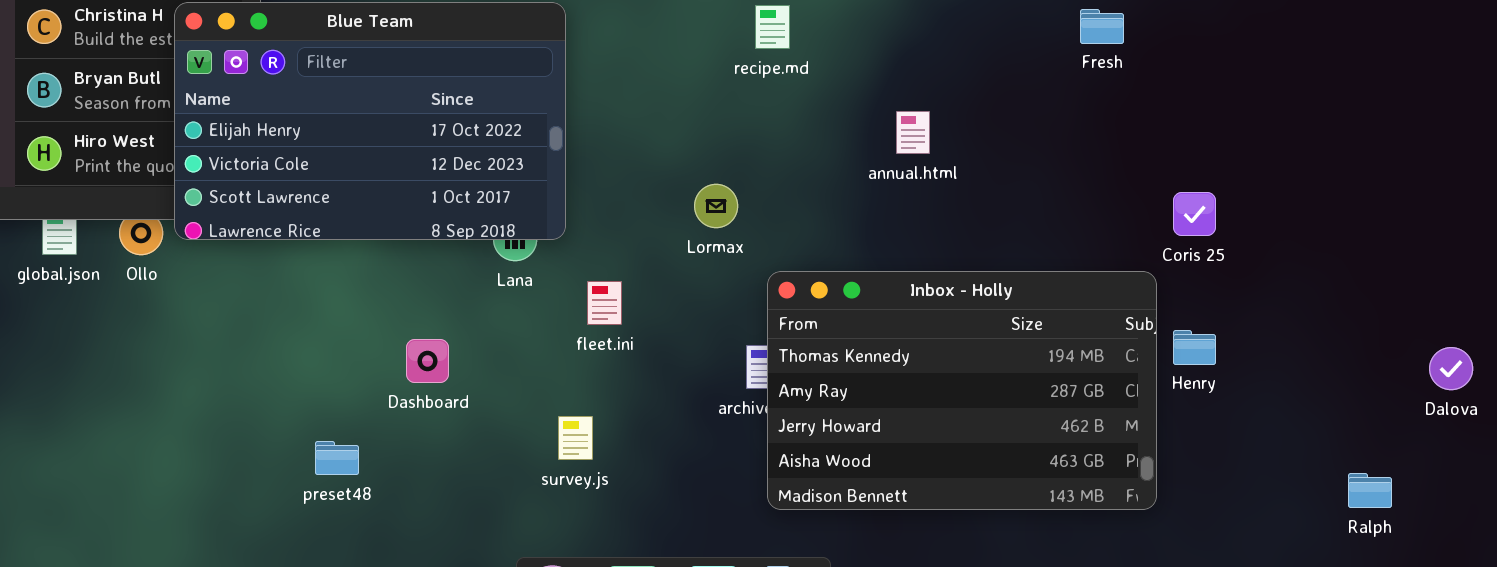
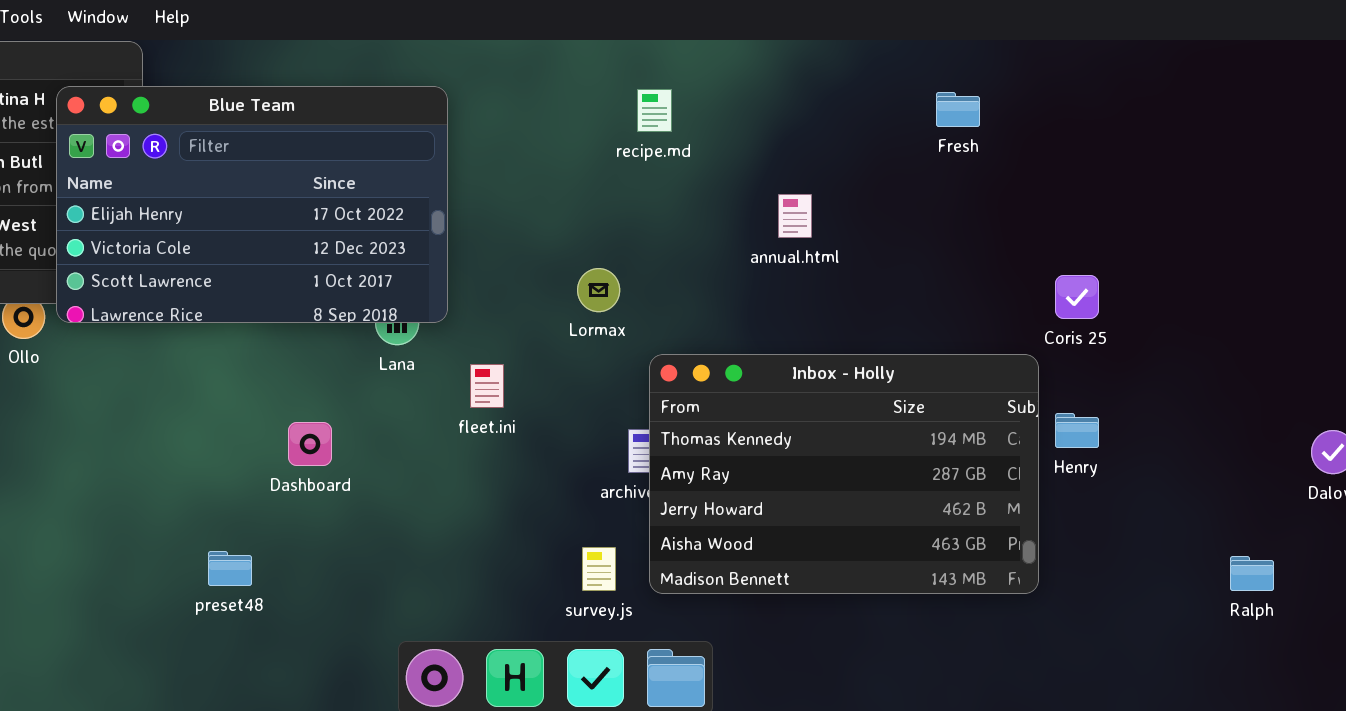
Fresh: [1080,9,1124,44] -> [936,92,980,127], moved
survey.js: [558,416,593,460] -> [582,547,616,591], moved
preset48: [315,441,359,475] -> [208,551,252,586], moved

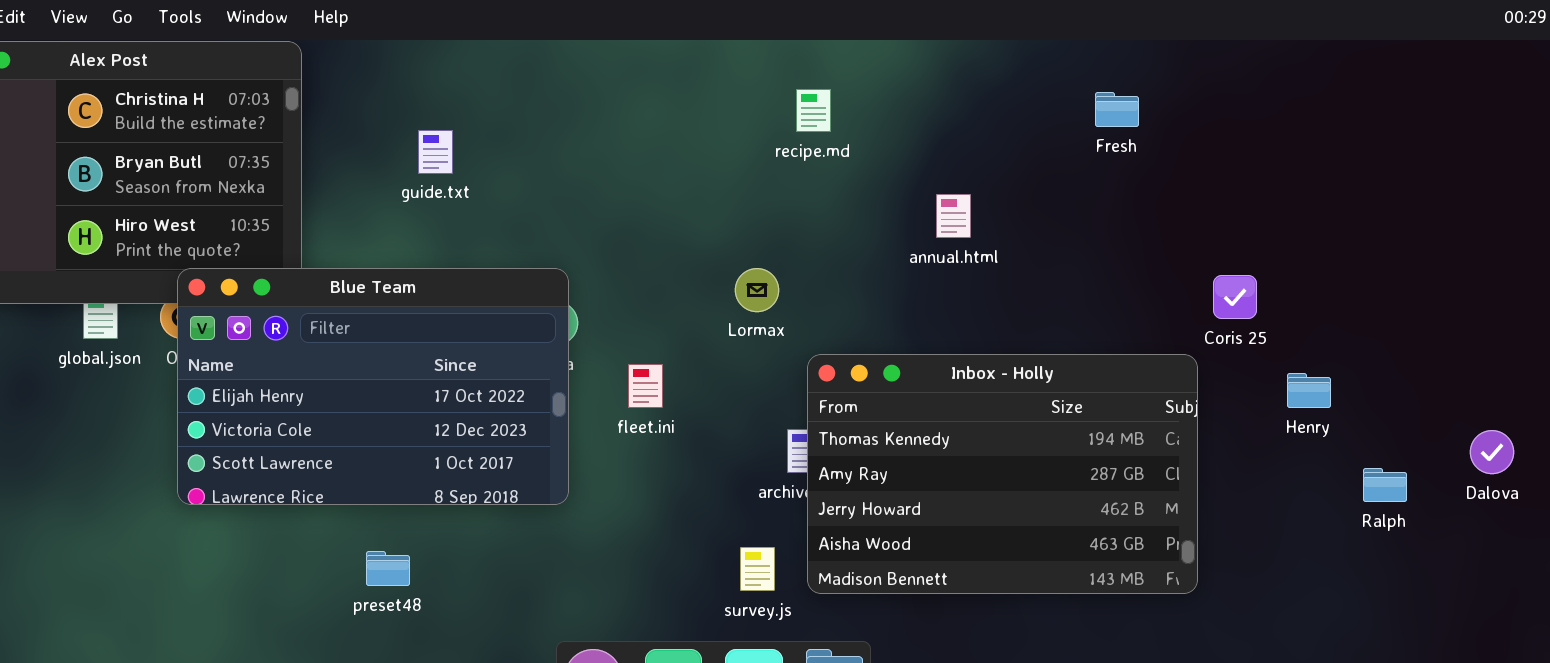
Blue Team: [56,86,448,323] -> [177,268,569,505], moved
Henry: [1055,413,1099,448] -> [1287,373,1331,408], moved
Ralph: [1230,556,1274,591] -> [1363,468,1407,502], moved

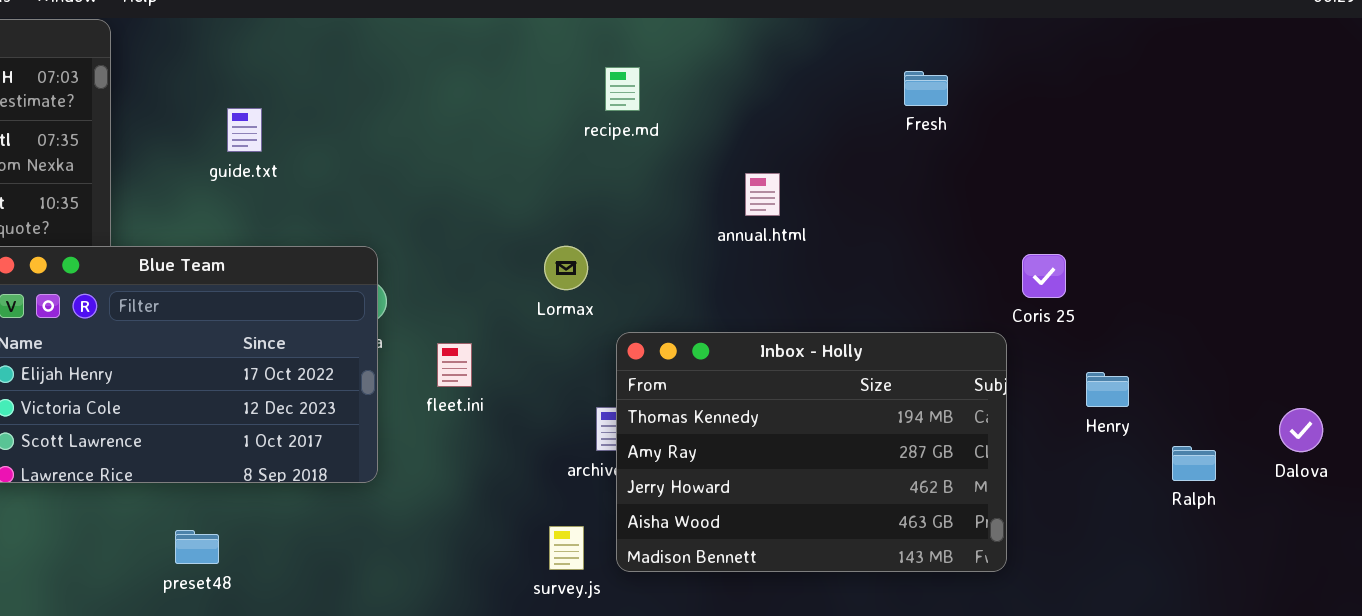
Henry: [1287,373,1331,408] -> [1086,372,1129,407], moved

